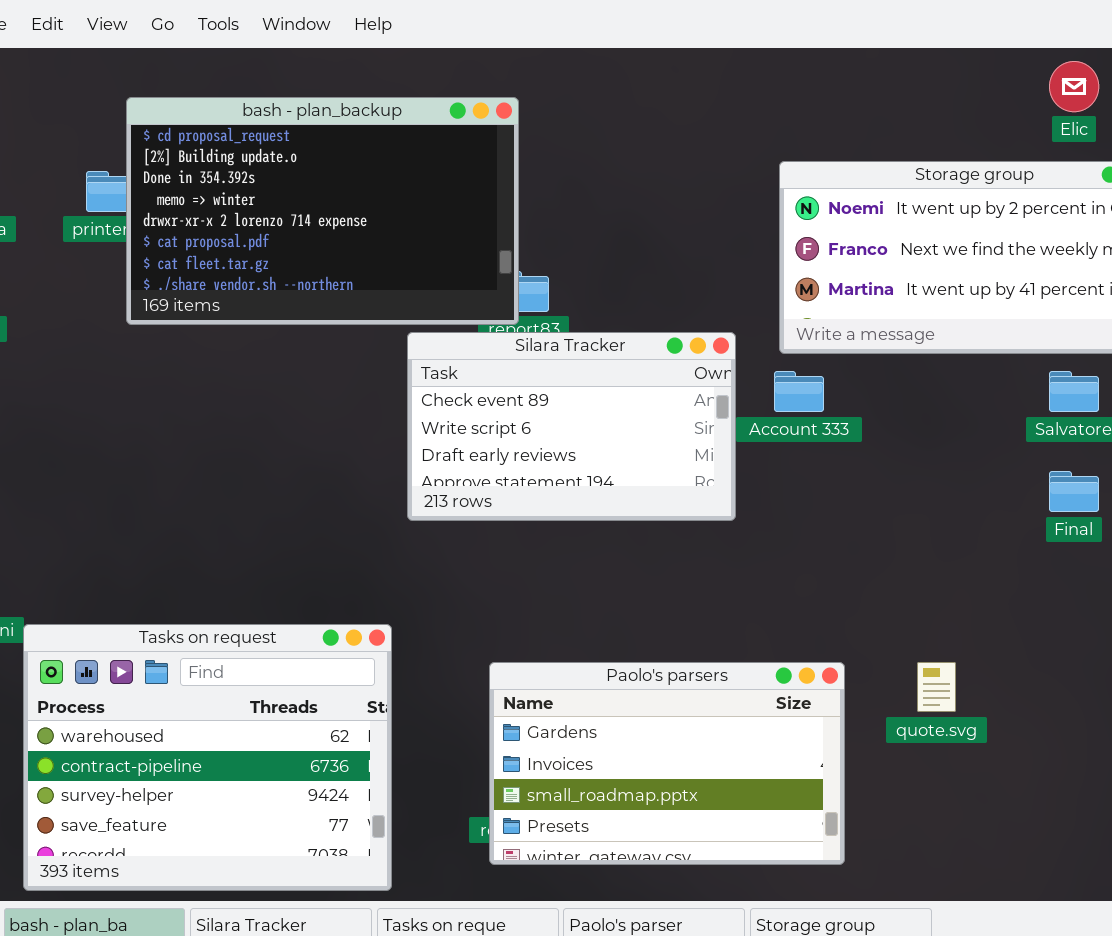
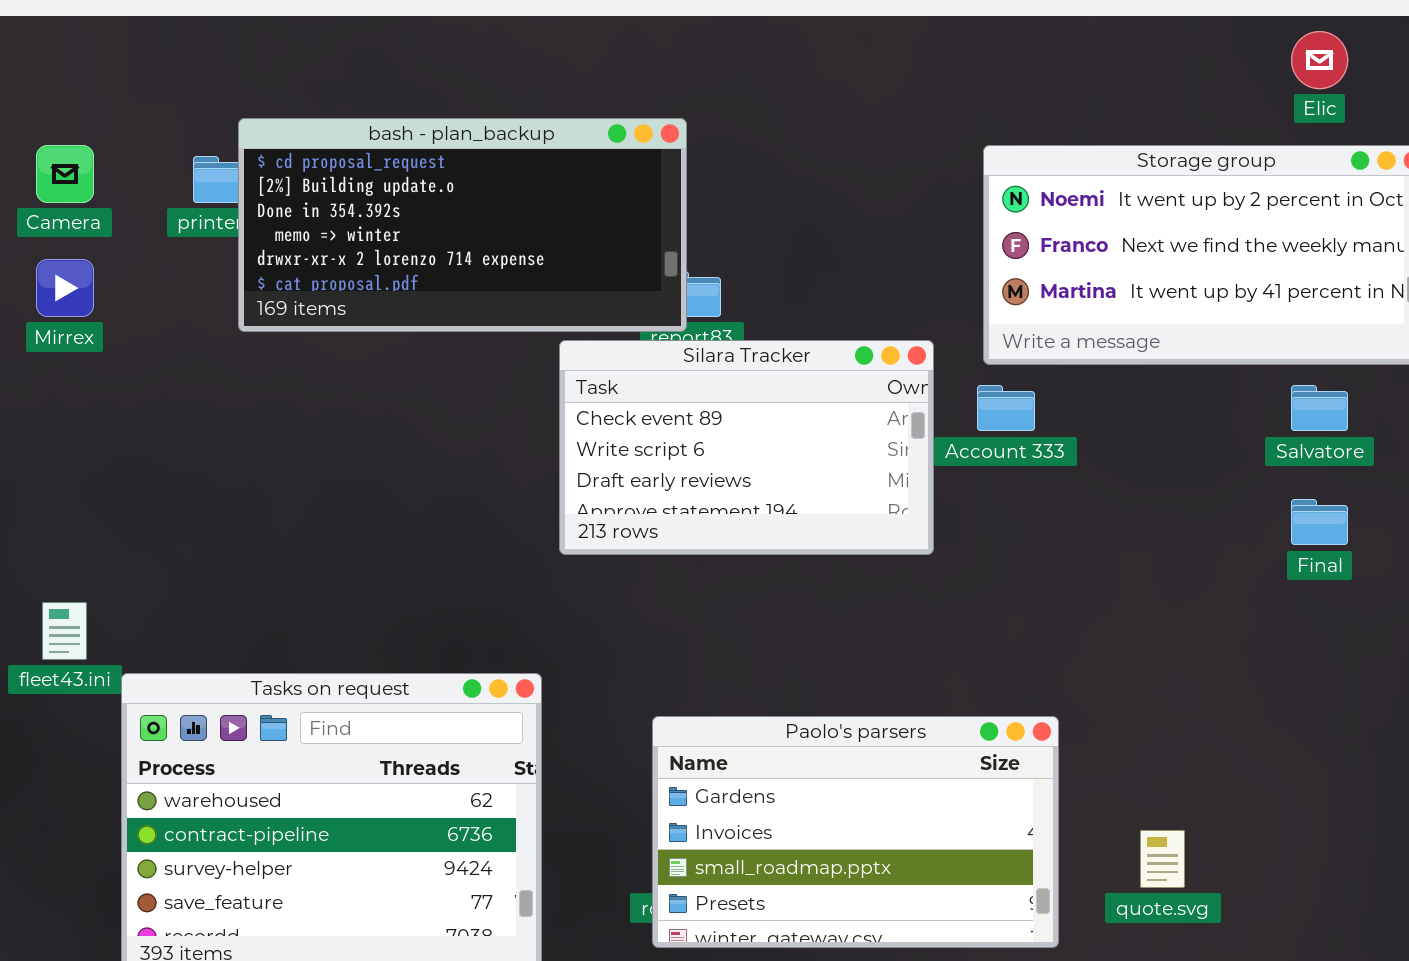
bash - plan_backup: [126,97,519,325] -> [238,118,687,332], resized
quote.svg: [917,662,956,712] -> [1140,830,1185,888], moved

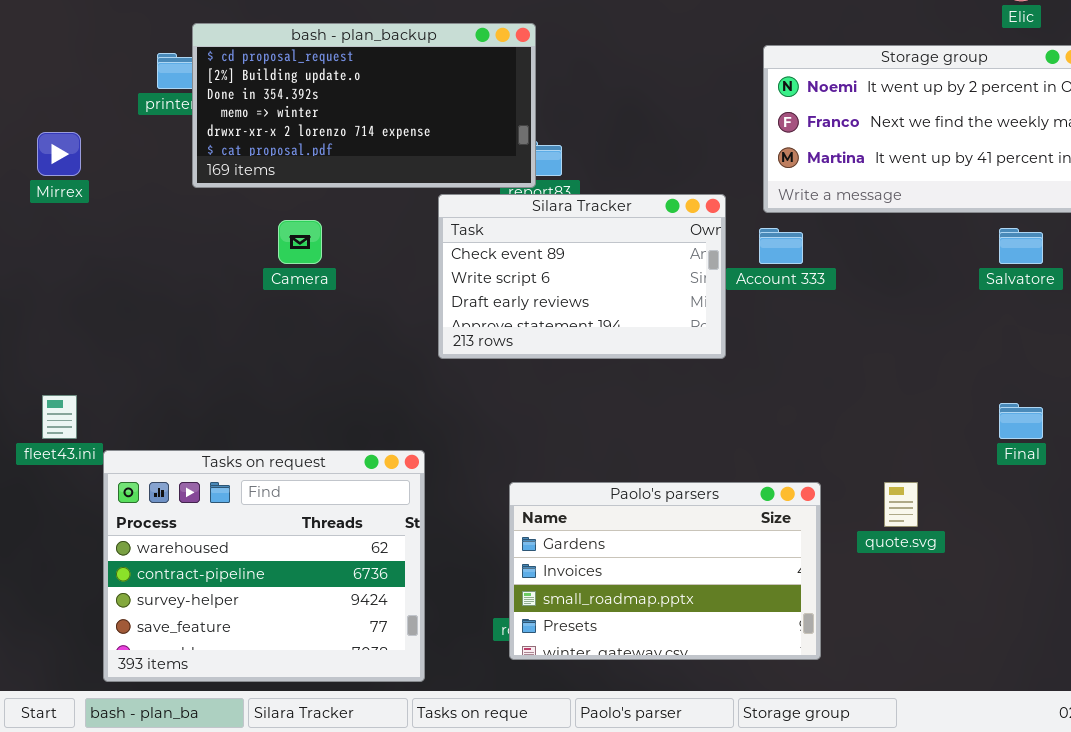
Camera: [36,145,94,203] -> [278,220,322,264], moved
Final: [1291,499,1348,545] -> [999,403,1043,439], moved
quote.svg: [1140,830,1185,888] -> [884,482,918,527], moved

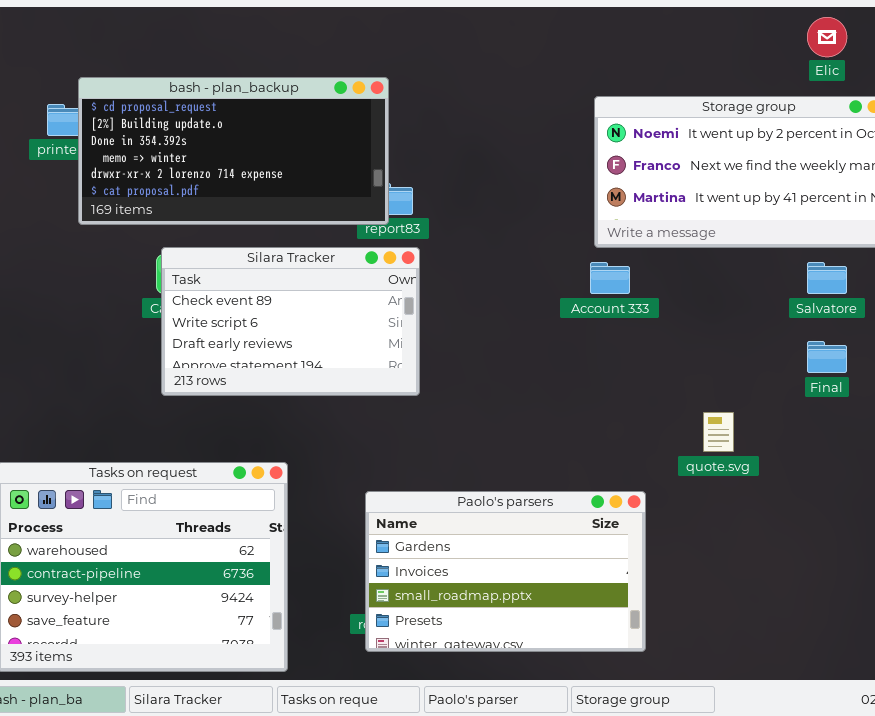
Silara Tracker: [438,194,726,359] -> [161,247,420,396], moved
Final: [999,403,1043,439] -> [807,341,847,373], moved
quote.svg: [884,482,918,527] -> [703,412,734,452], moved

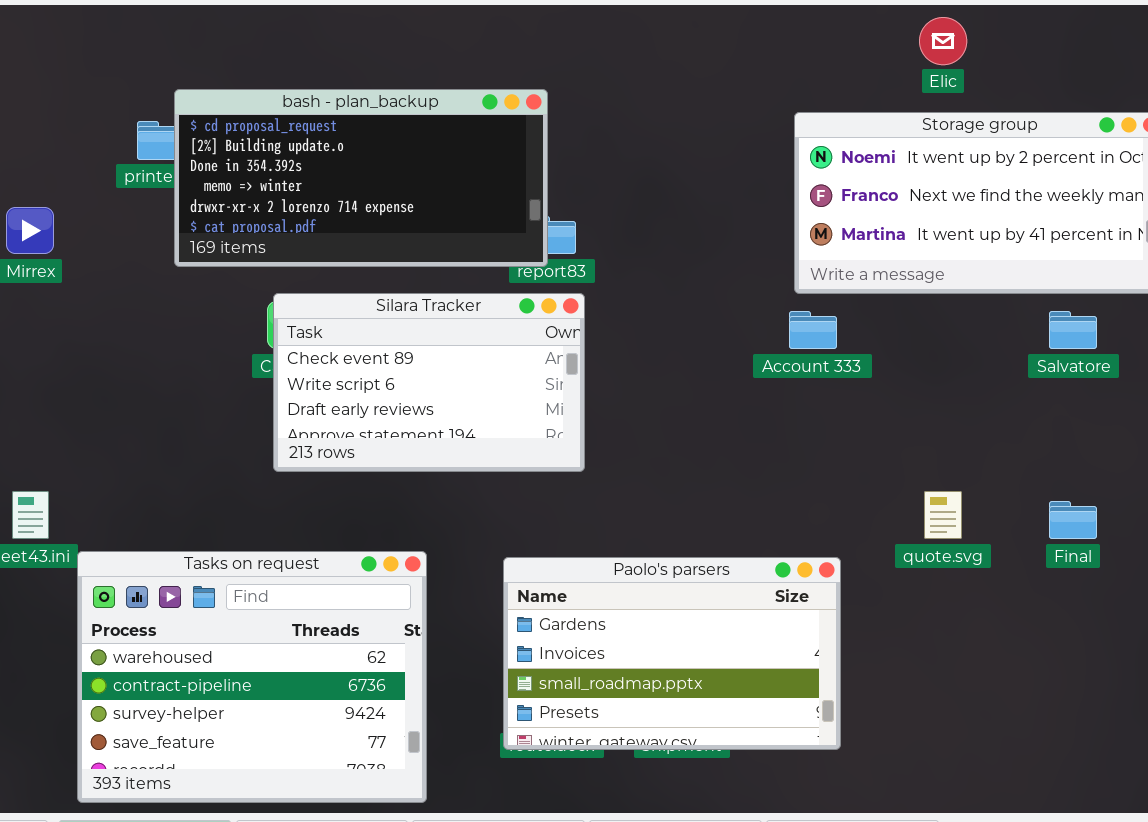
Elic: [807,17,847,57] -> [919,17,967,65], moved
Final: [807,341,847,373] -> [1049,501,1097,539], moved
Paolo's parsers: [365,491,646,652] -> [503,557,841,750], moved

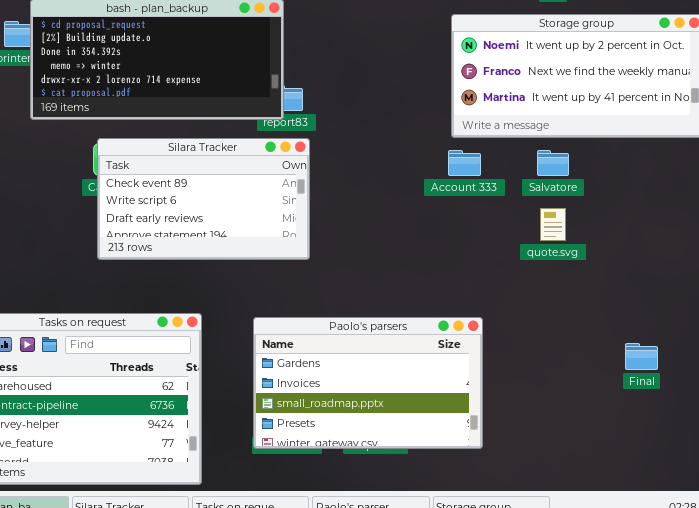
Salvatore: [1049,311,1097,349] -> [537,150,569,176], moved
quote.svg: [924,491,962,539] -> [540,208,566,241], moved
Final: [1049,501,1097,539] -> [625,343,658,370], moved

